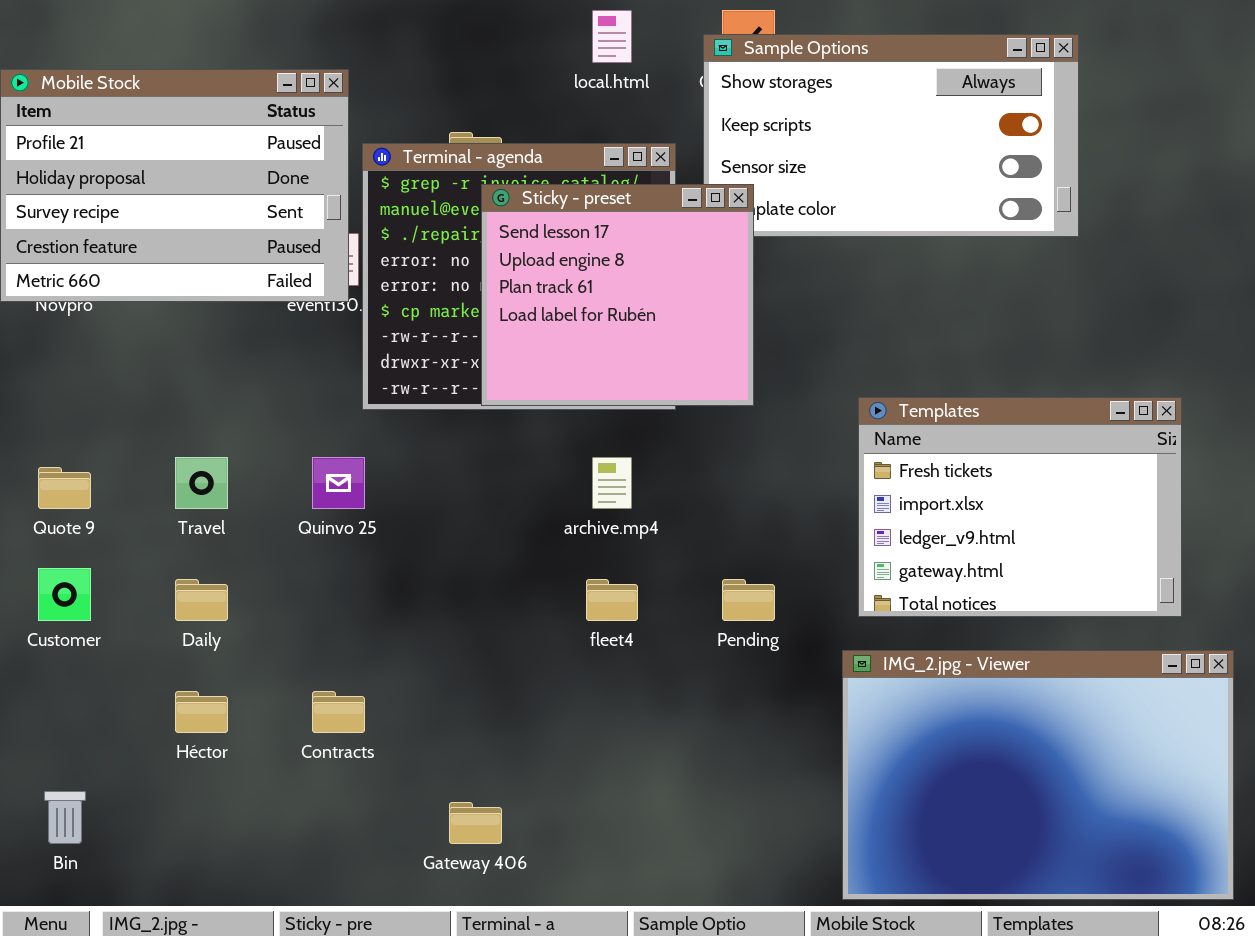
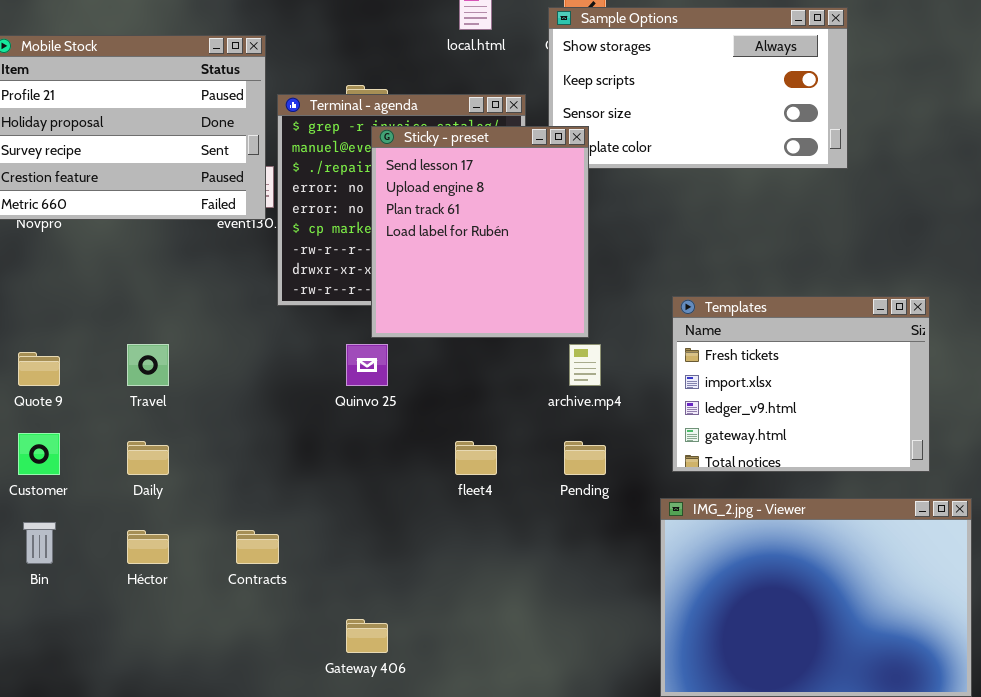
Sticky - preset: [481,184,754,406] -> [371,126,589,338], resized
Quinvo 25: [312,457,365,509] -> [346,344,388,386], moved
archive.mp4: [592,457,632,509] -> [569,344,601,386], moved
Bin: [44,791,86,844] -> [23,522,56,564], moved

